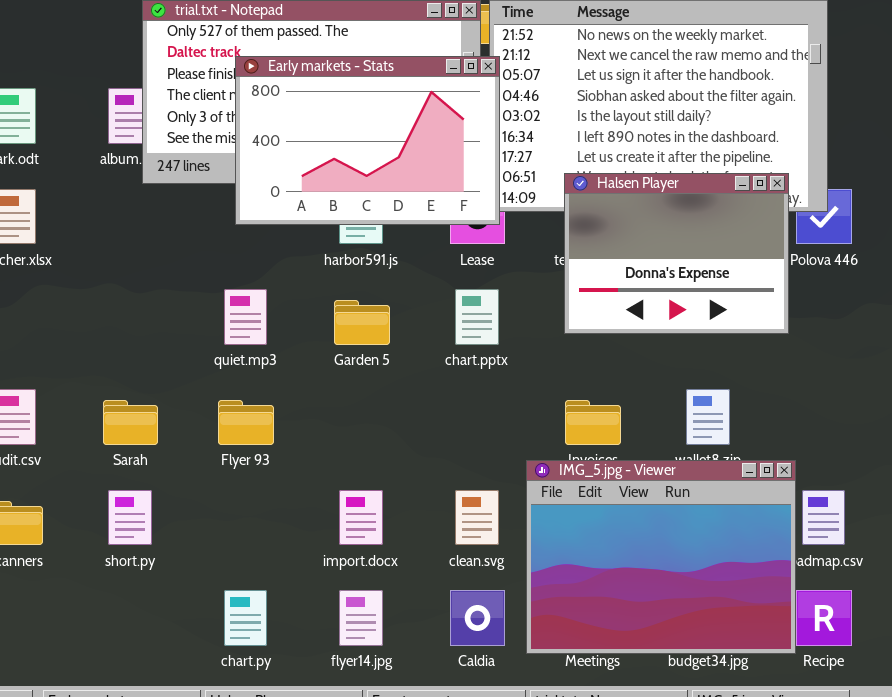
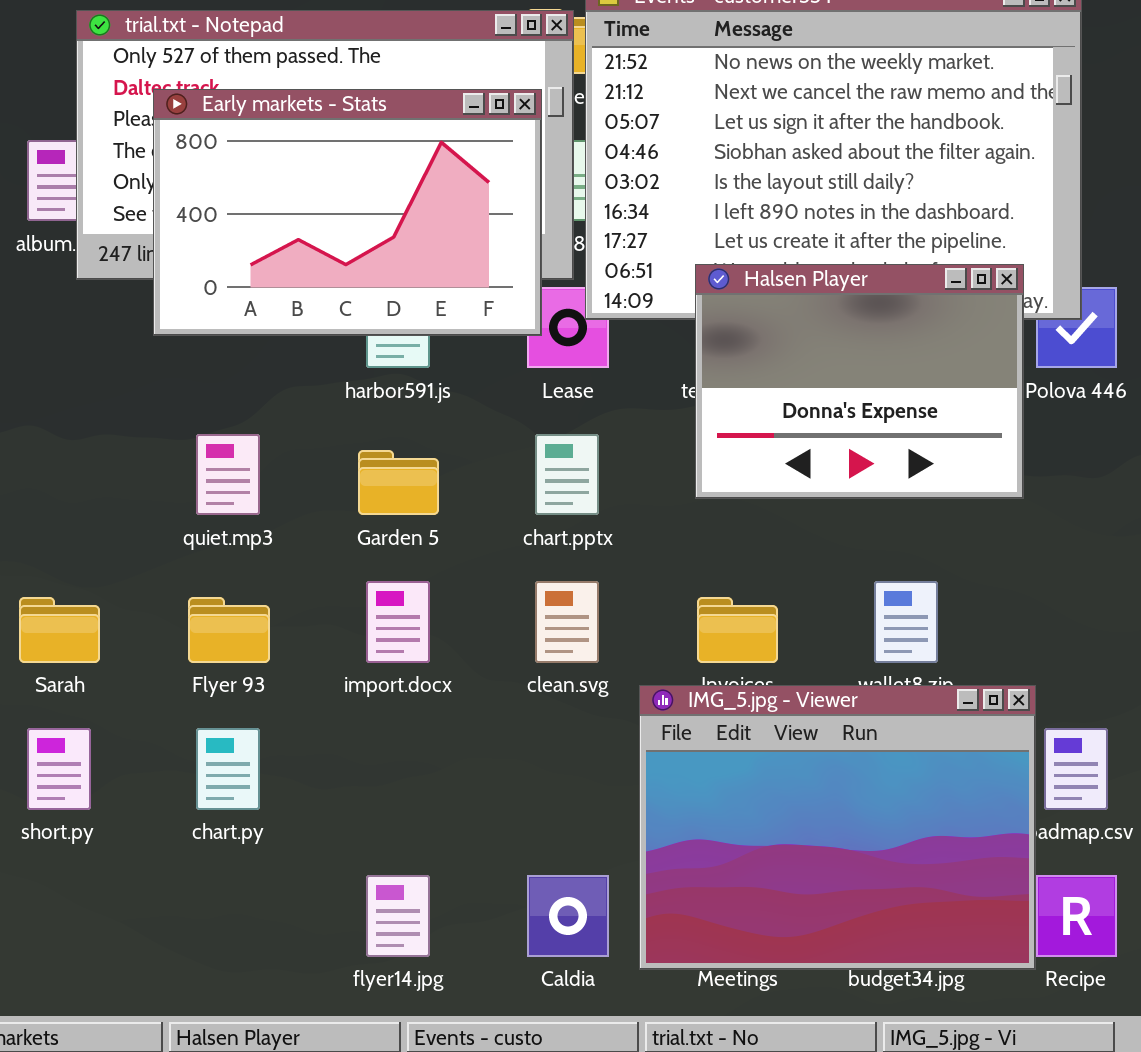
Early markets - Stats: [235,56,500,225] -> [153,89,542,336], moved
import.docx: [339,490,383,545] -> [366,581,430,663], moved
clean.svg: [455,490,499,545] -> [535,581,599,663], moved
chart.py: [224,590,267,646] -> [196,728,260,810], moved

